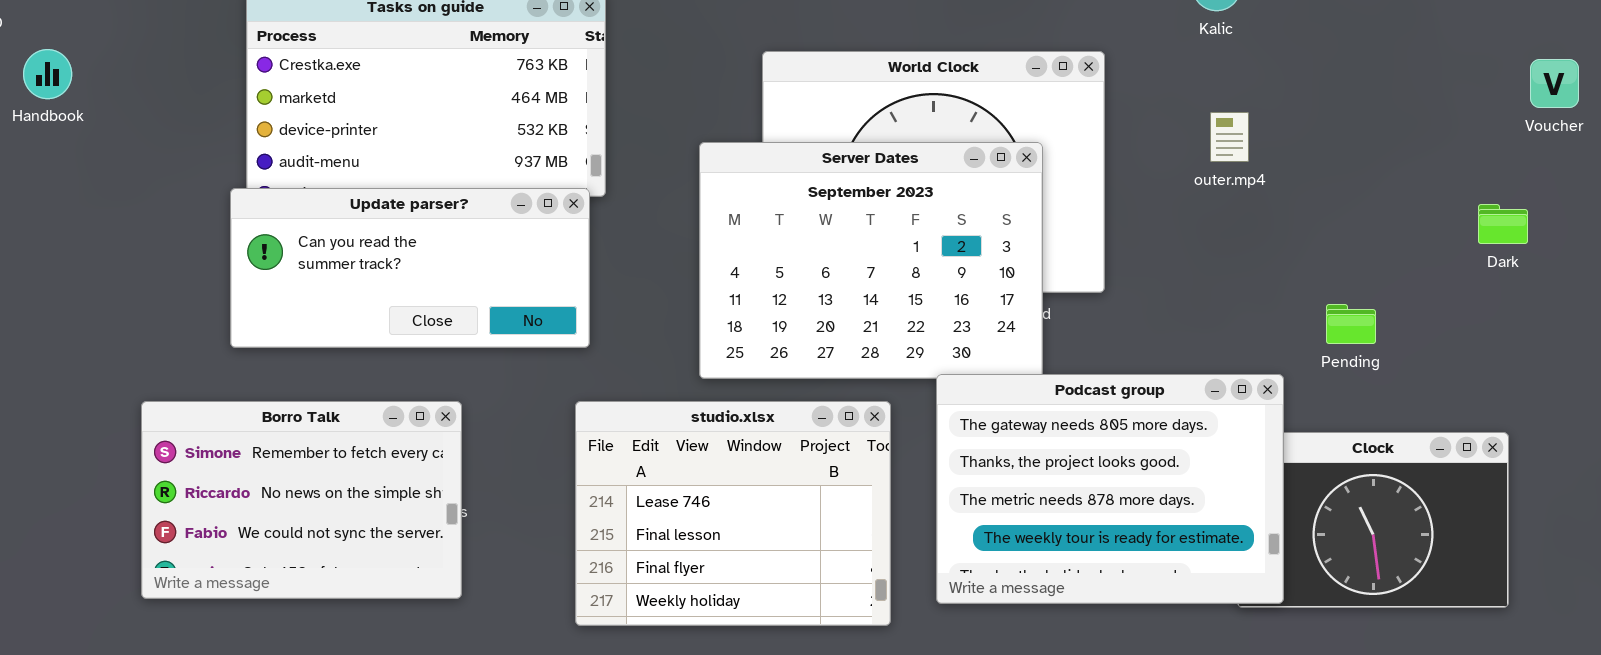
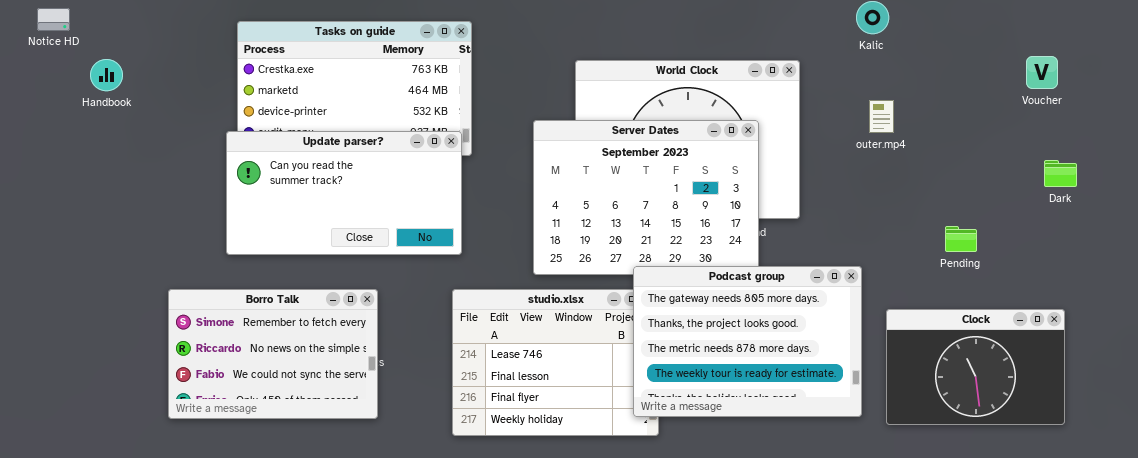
Voucher: [1530,59,1579,108] -> [1026,56,1058,89], moved
Update parser?: [230,188,590,348] -> [226,131,462,255], resized
Podcast group: [936,374,1284,604] -> [633,266,862,417], moved

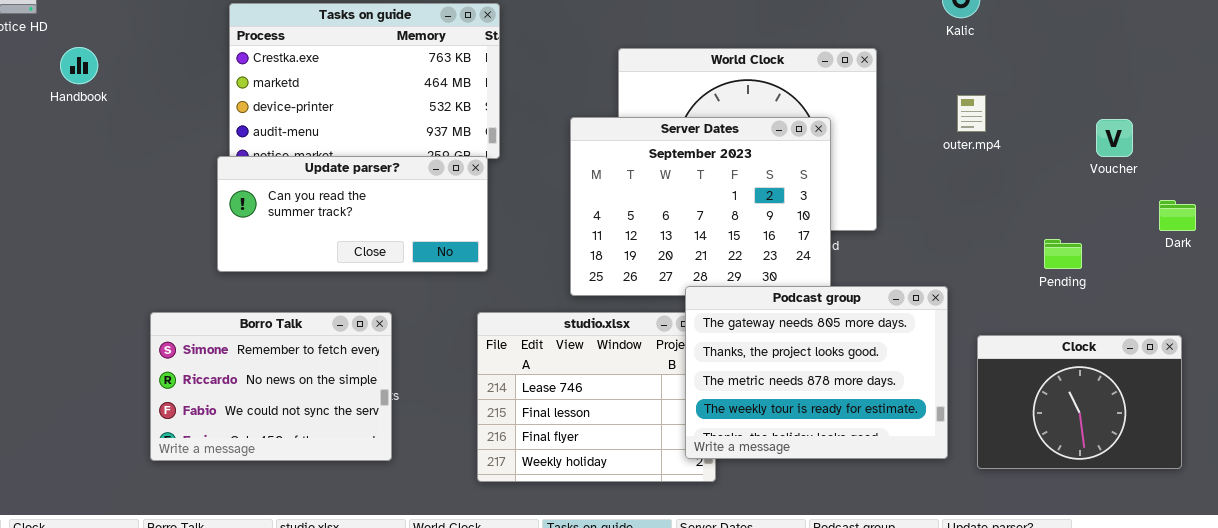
Voucher: [1026,56,1058,89] -> [1096,119,1133,157], moved
Update parser?: [226,131,462,255] -> [217,156,488,272], resized
Dark: [1044,160,1077,187] -> [1159,200,1196,231], moved

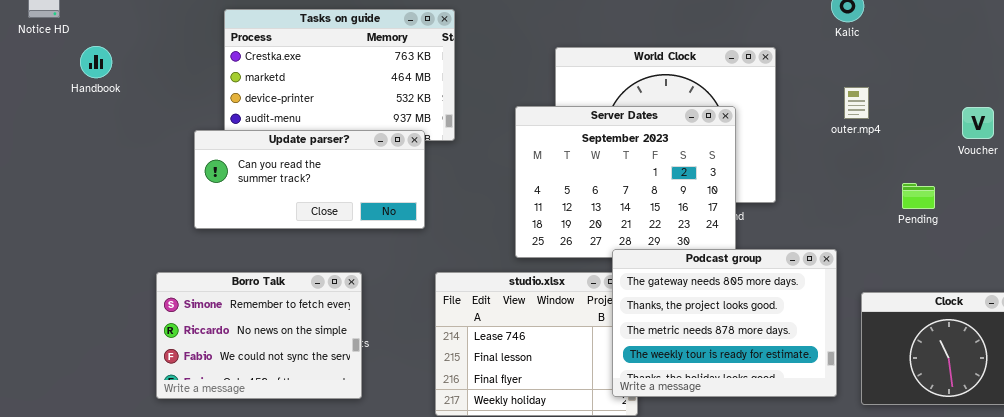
Update parser?: [217,156,488,272] -> [194,130,425,229], moved
Pending: [1044,239,1082,269] -> [902,183,935,209], moved

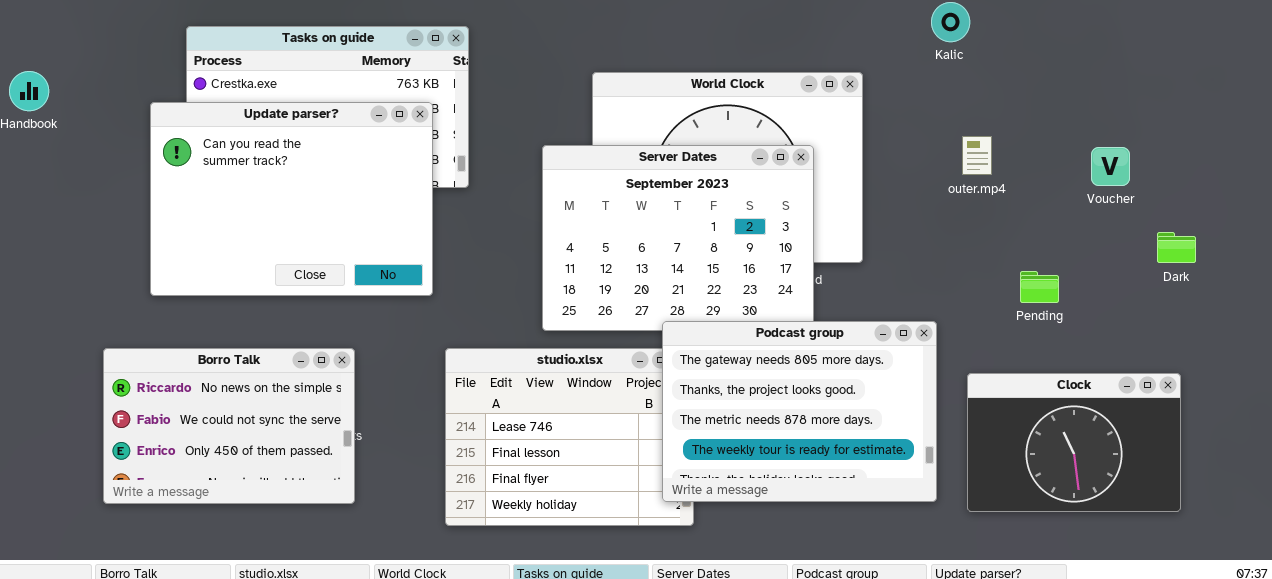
outer.mp4: [844,87,869,119] -> [962,136,992,175], moved
Update parser?: [194,130,425,229] -> [150,102,433,296], resized
Pending: [902,183,935,209] -> [1020,271,1059,303], moved
Borro Talk: [156,272,362,399] -> [103,348,355,504], scrolled down 1 row

